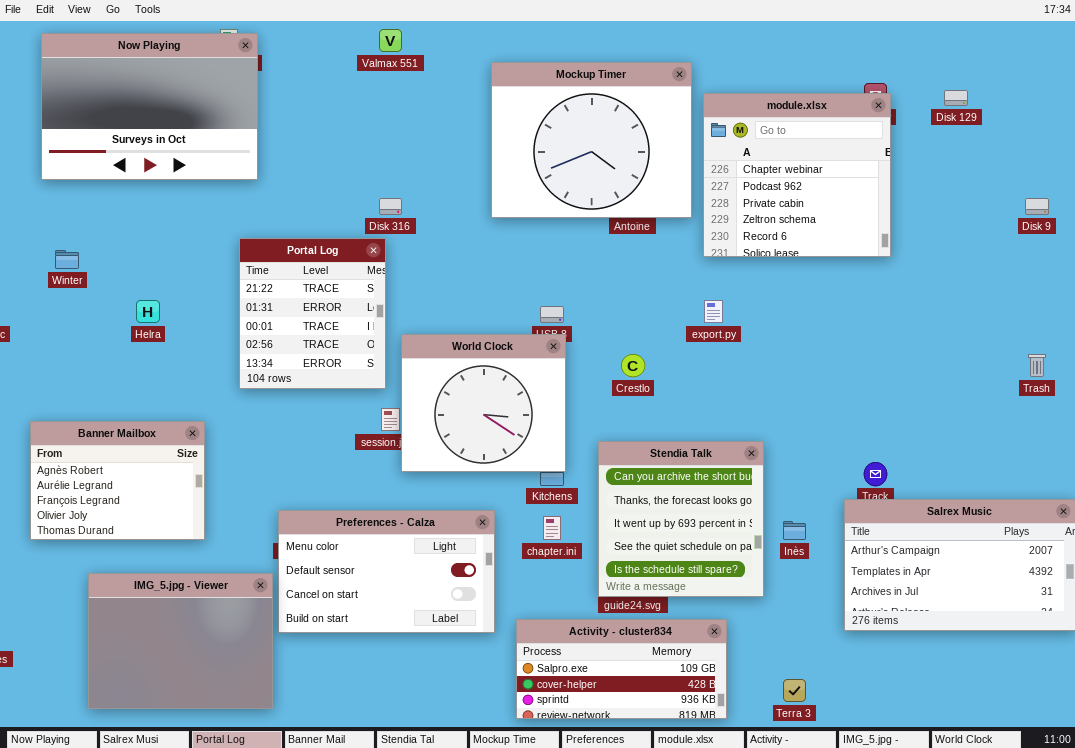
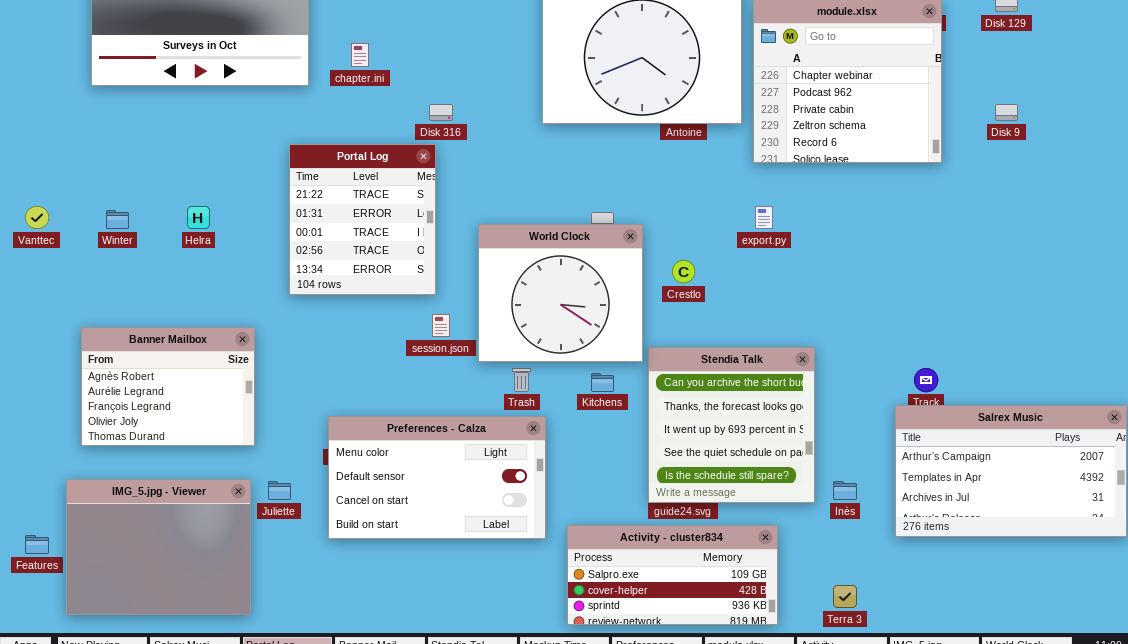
Disk 9: [1025,198,1049,215] -> [995,104,1018,121], moved
Winter: [55,250,79,269] -> [106,210,129,229], moved
World Clock: [401,334,566,472] -> [478,224,643,362], moved
Trash: [1028,354,1046,377] -> [512,368,531,392], moved
chapter.ini: [543,516,561,540] -> [351,43,369,67], moved
Inès: [783,521,806,540] -> [833,481,857,500], moved
IMG_5.jpg - Viewer: [88,573,273,709] -> [66,479,251,615], moved

